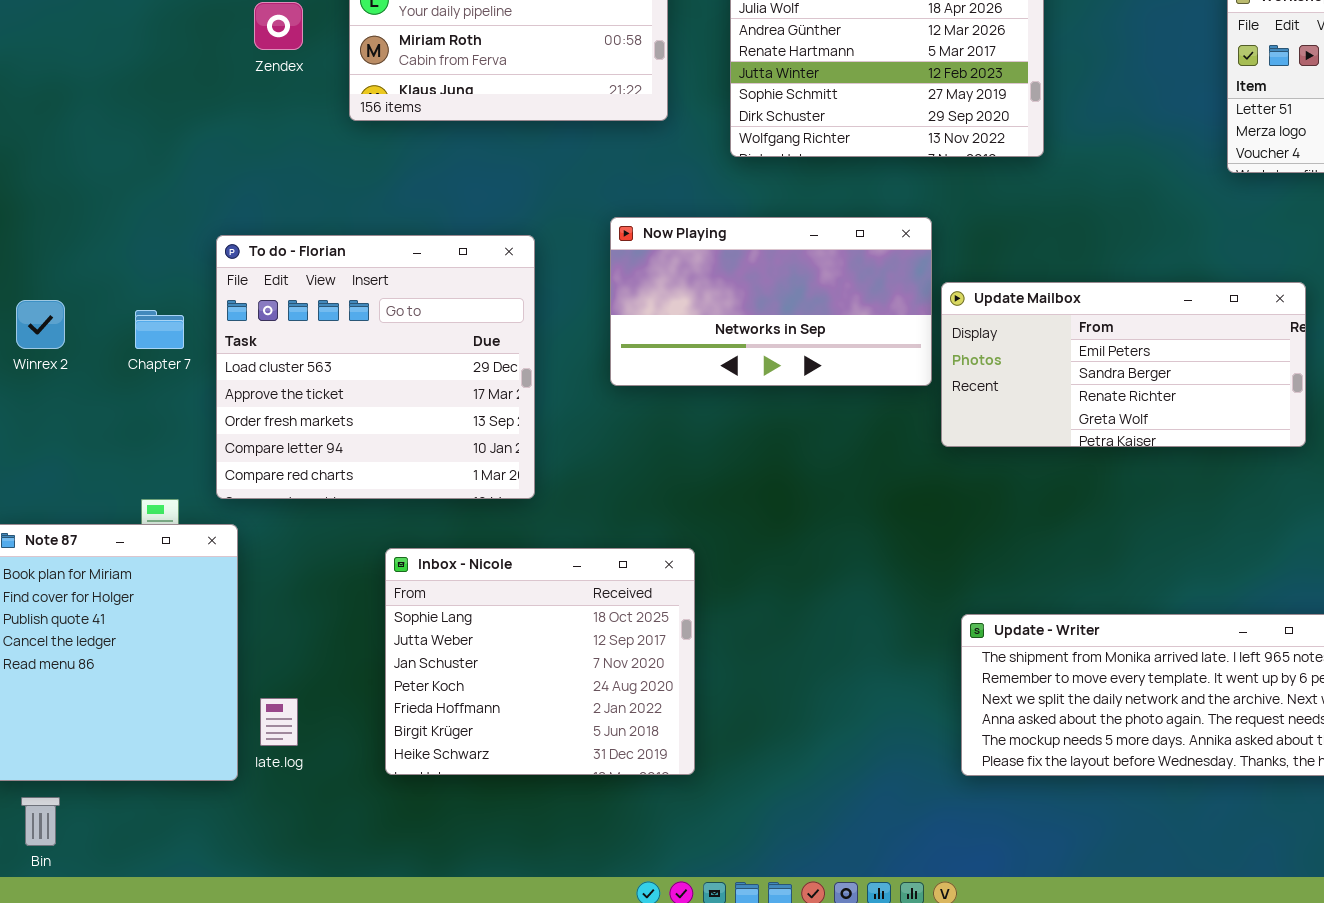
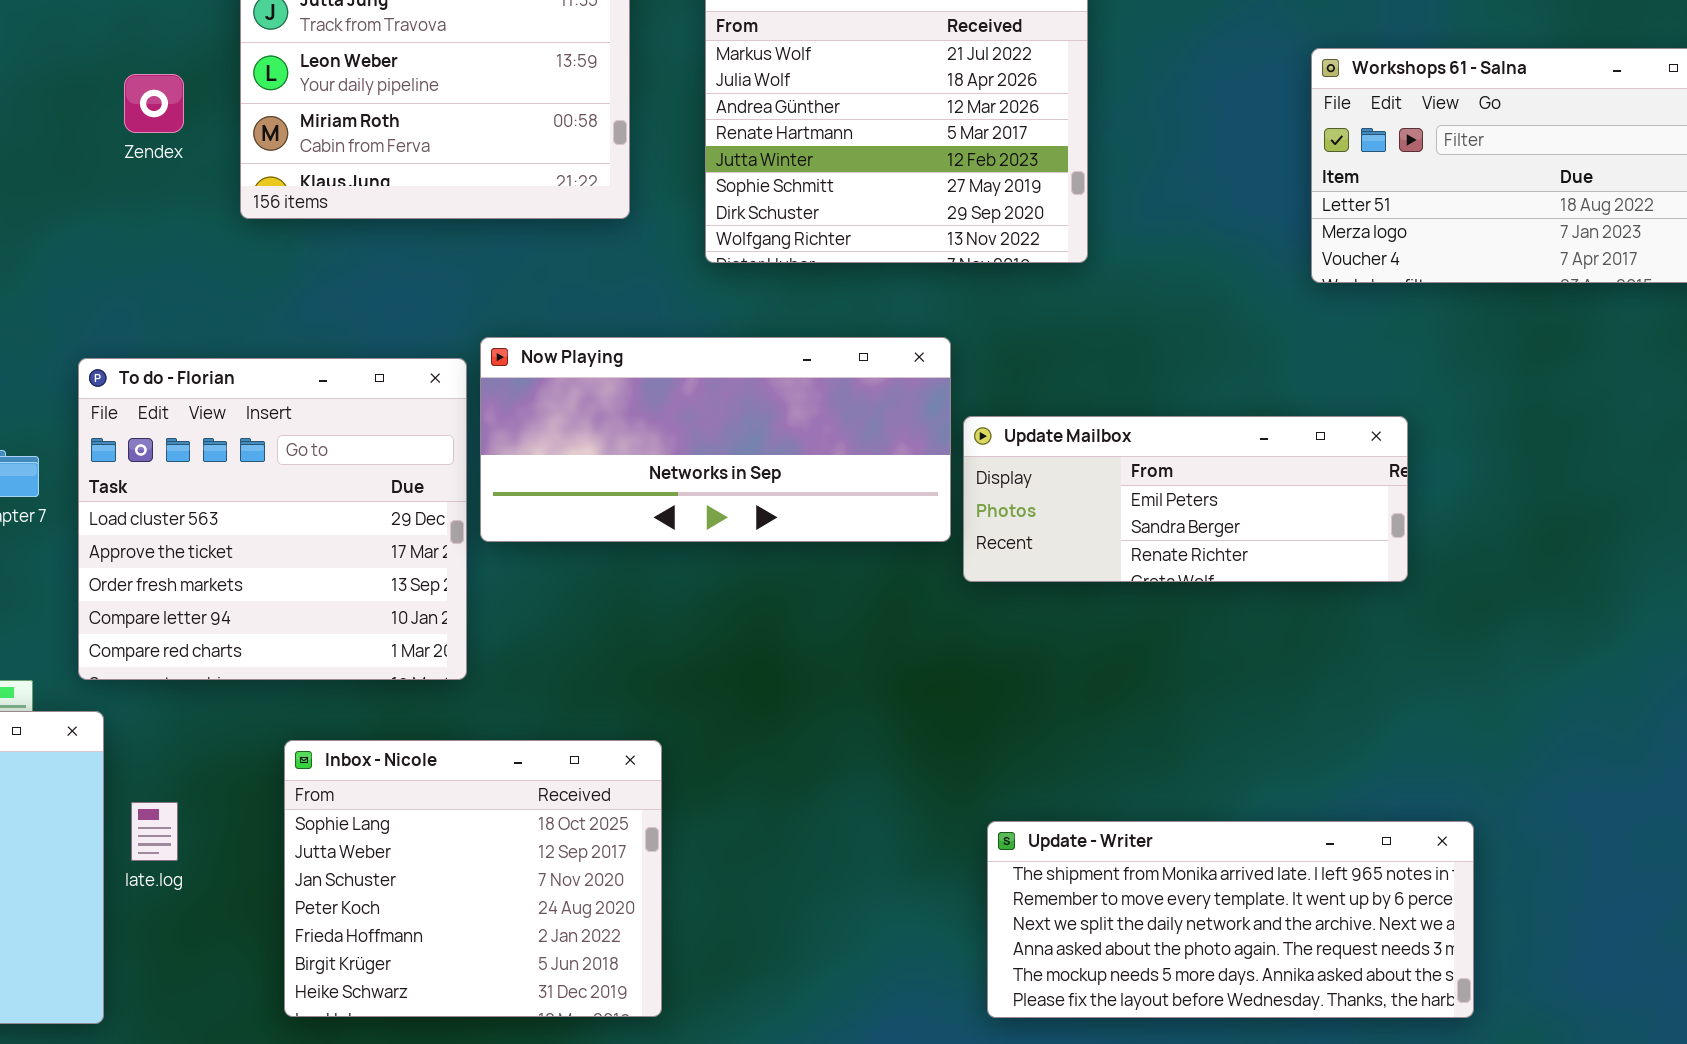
Now Playing: [610,217,932,386] -> [480,337,951,542], resized
Update Mailbox: [941,282,1306,447] -> [963,416,1408,582], resized
late.log: [260,698,298,746] -> [131,802,178,861], moved

